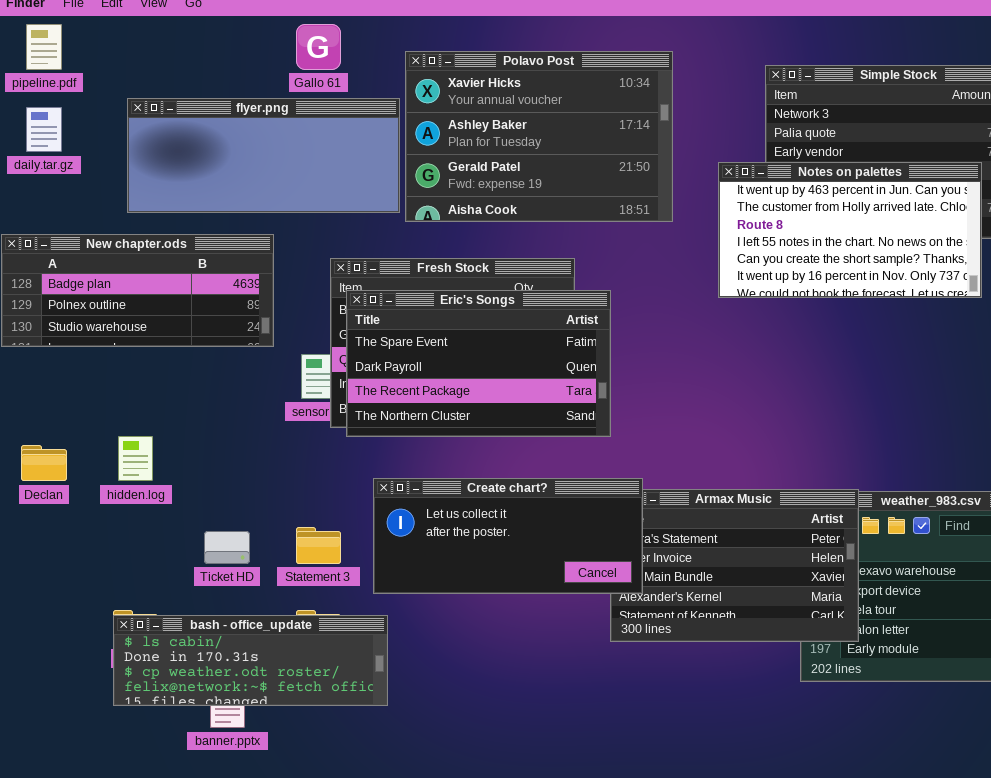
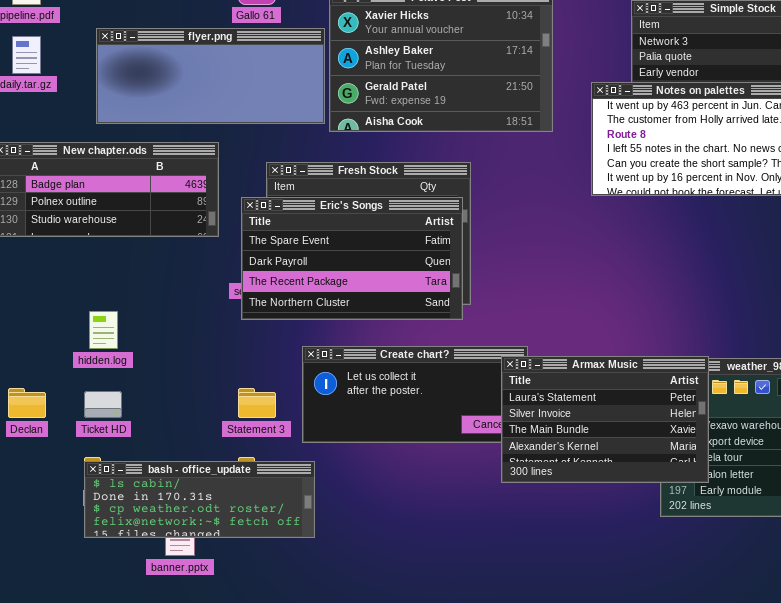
Eric's Songs: [346,290,611,437] -> [241,197,463,320], moved
Declan: [21,445,67,481] -> [8,388,46,418], moved
Armax Music: [610,489,859,642] -> [501,356,709,483], raised
Ticket HD: [204,531,250,564] -> [84,391,122,418], moved

